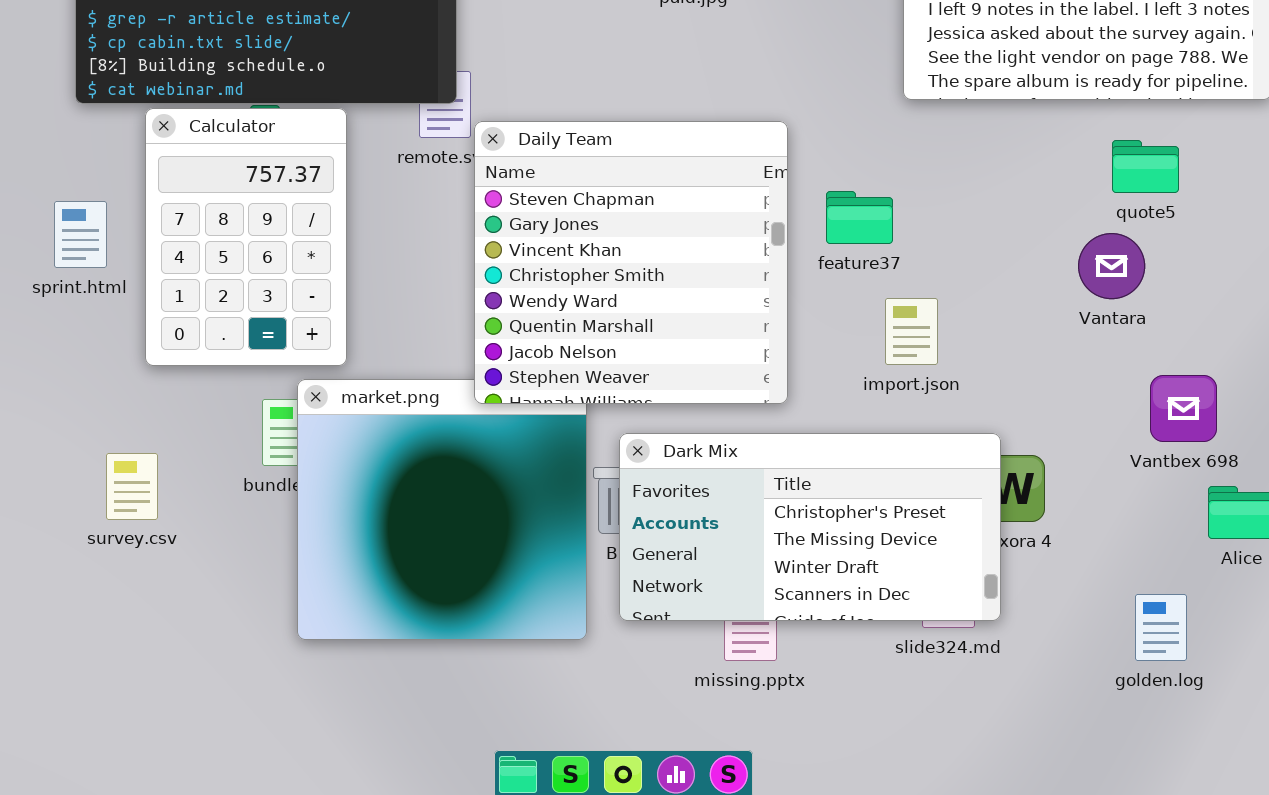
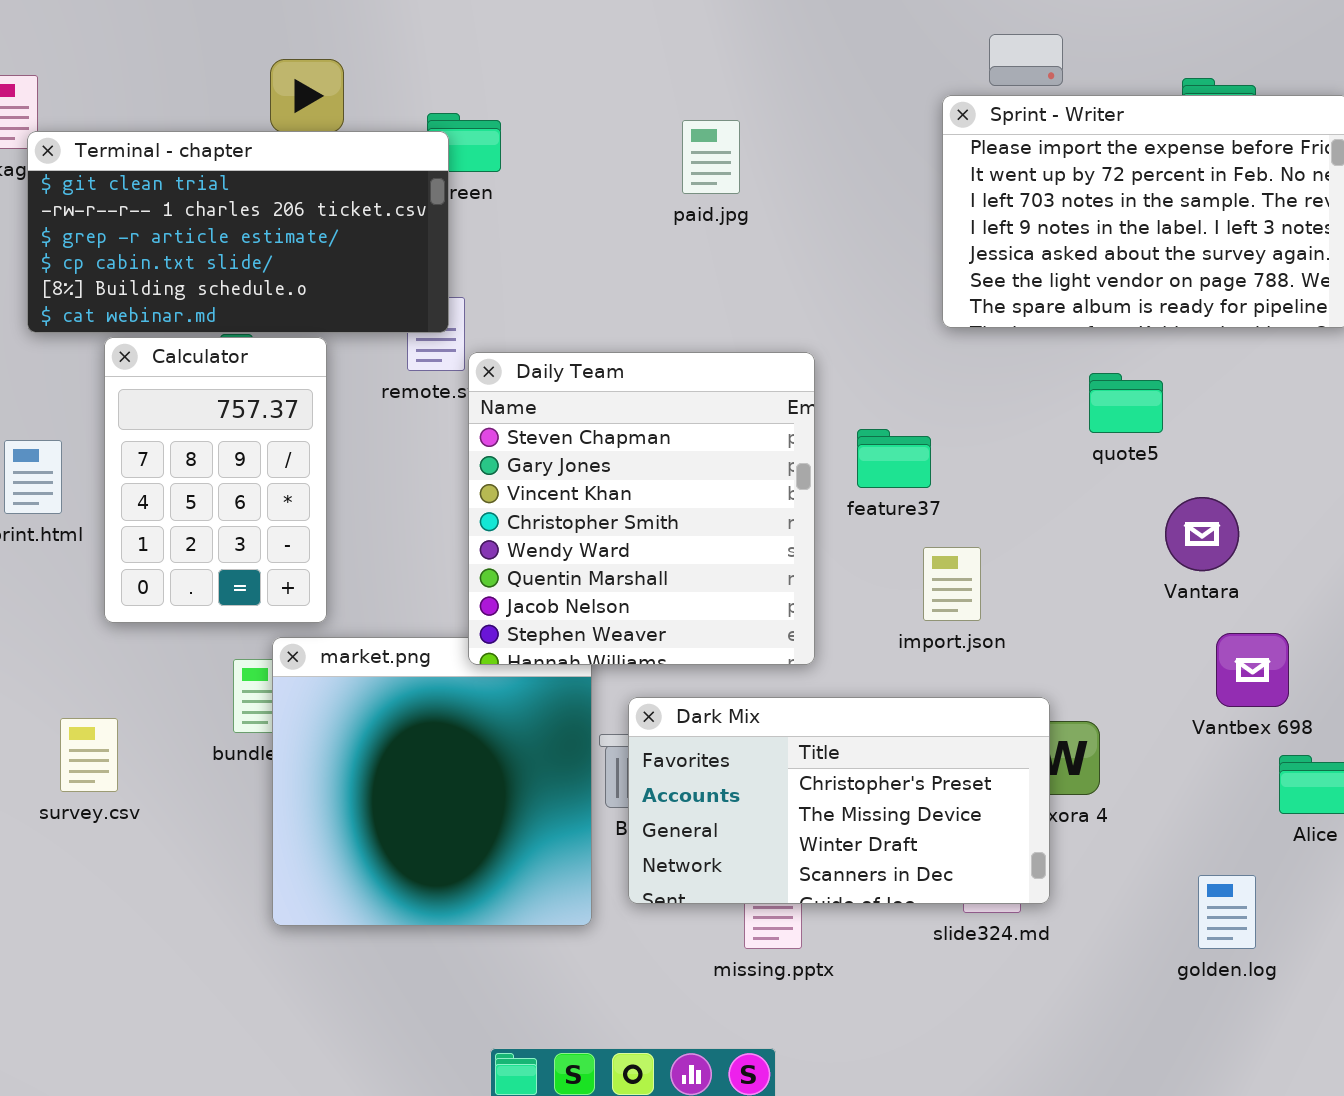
quote5: [1112,140,1179,193] -> [1089,373,1163,433], moved
Vantara: [1078,233,1145,299] -> [1165,497,1239,571], moved

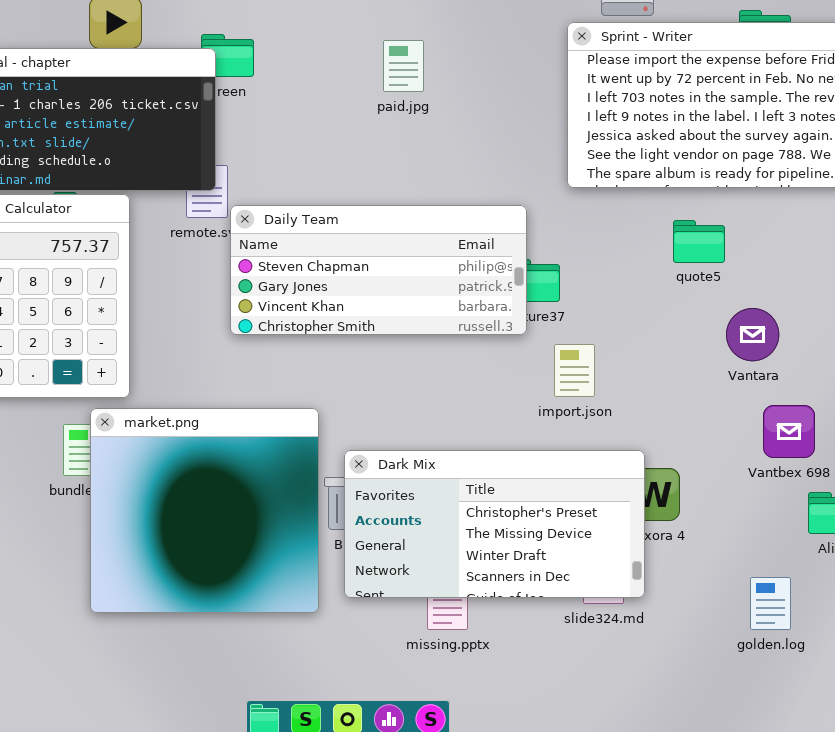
Daily Team: [468,352,815,665] -> [230,205,527,335], resized

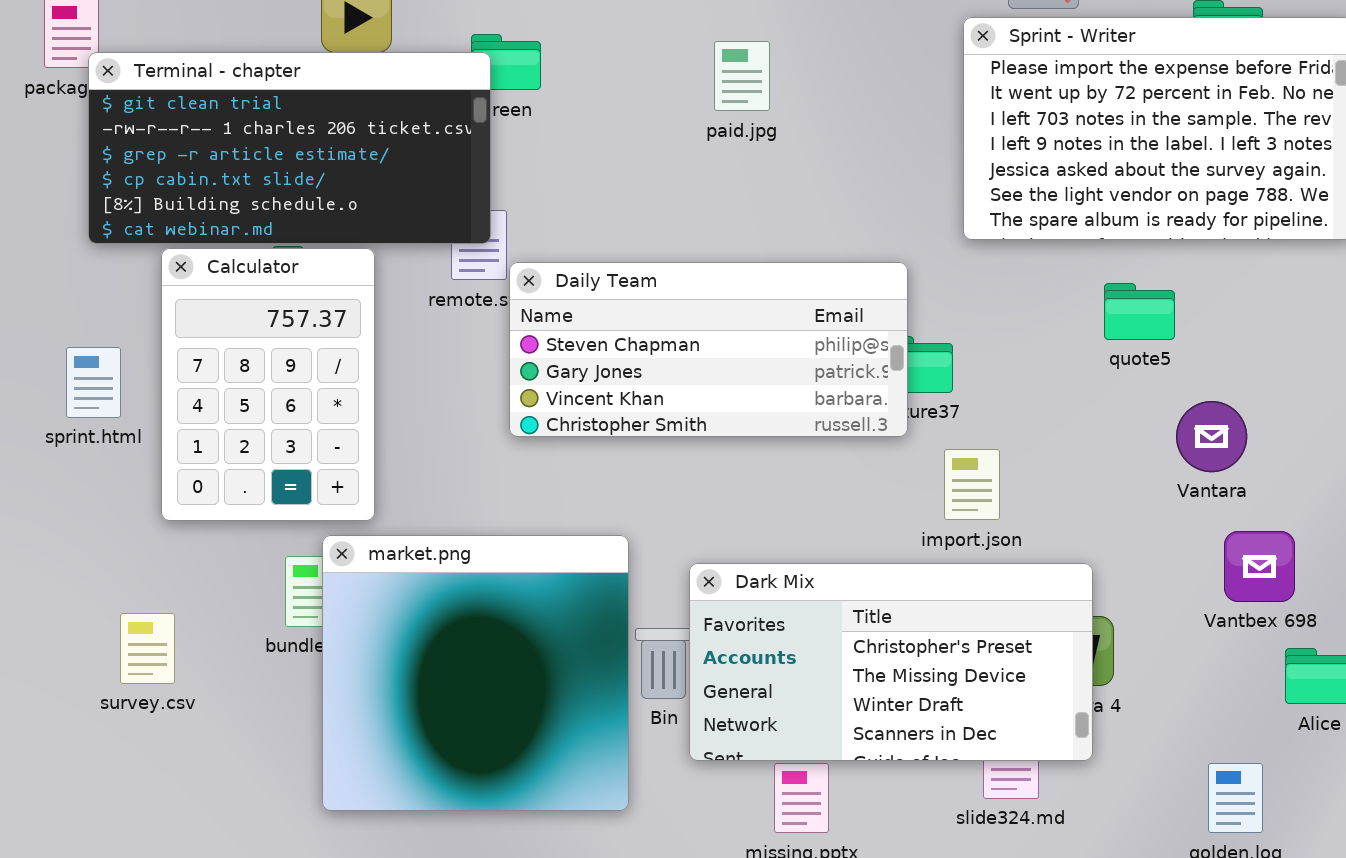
Dark Mix: [344,450,645,598] -> [689,563,1093,761], moved

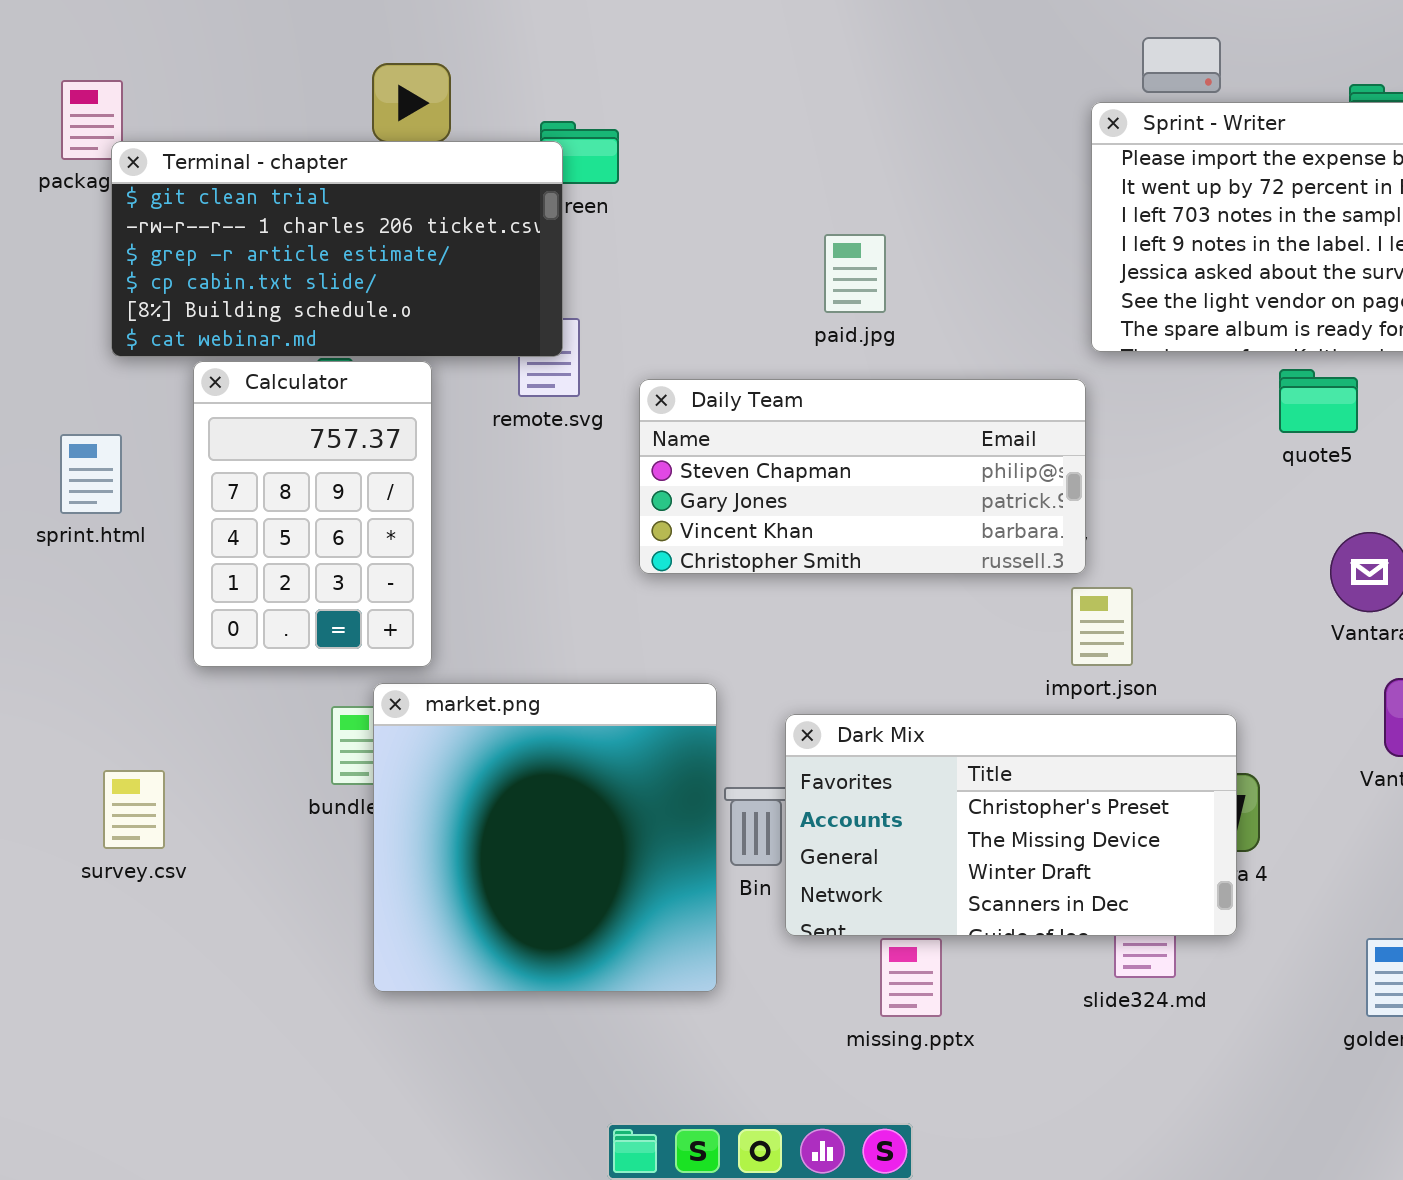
paid.jpg: [714,41,770,111] -> [824,234,886,313], moved
Daily Team: [509,262,908,437] -> [639,379,1086,574], moved
quote5: [1104,283,1175,340] -> [1279,369,1358,433], moved
sprint.html: [66,347,121,418] -> [60,434,122,514], moved
survey.csv: [120,613,175,684] -> [103,770,165,849], moved

